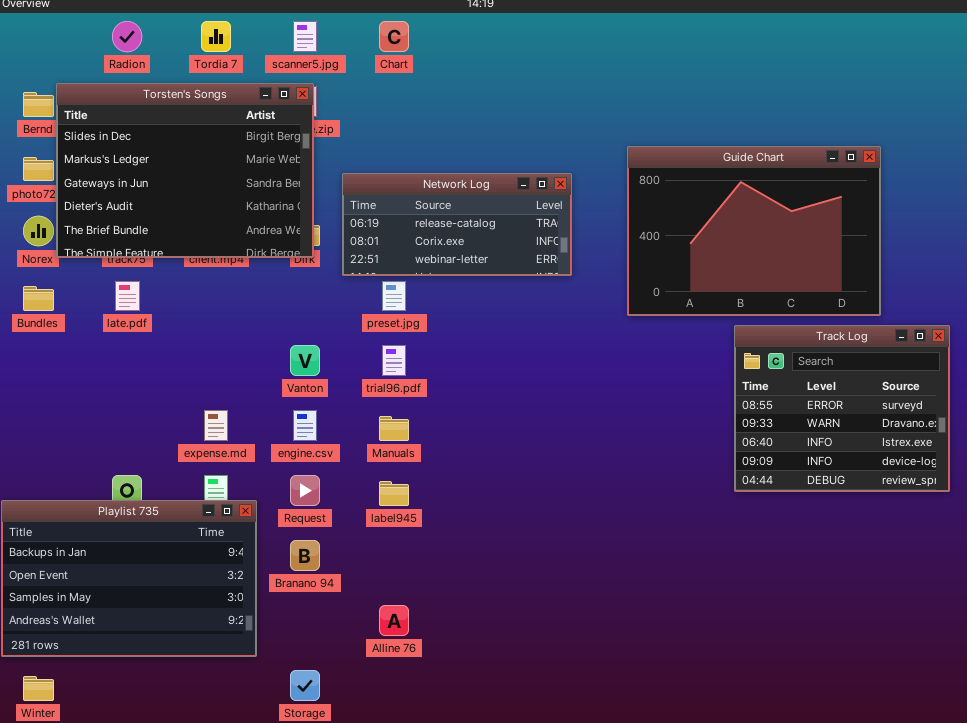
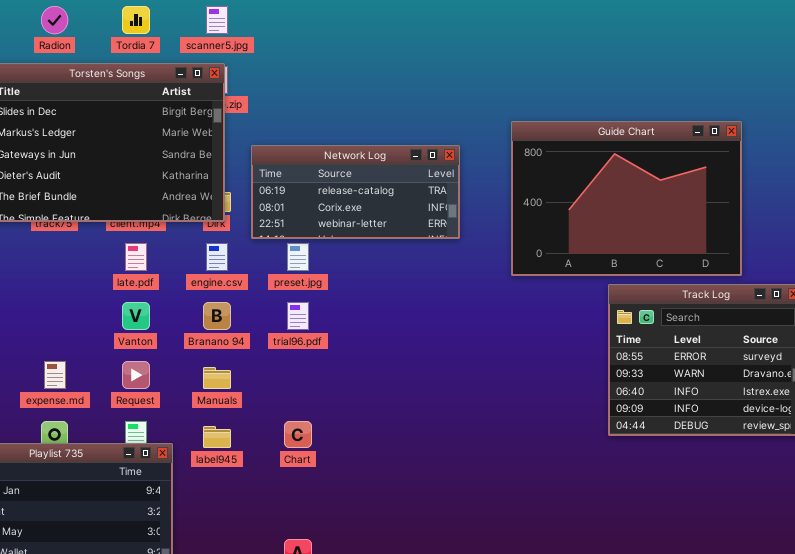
Chart: [379,21,409,52] -> [284,421,312,448], moved
late.pdf: [115,281,140,311] -> [125,243,147,271], moved
Vanton: [290,345,320,376] -> [122,302,150,330], moved
expense.md: [204,410,228,441] -> [44,361,66,389], moved
engine.csv: [293,410,317,441] -> [206,243,228,271], moved
Manuals: [379,416,409,441] -> [203,367,231,389], moved
Request: [290,475,320,506] -> [122,361,150,389], moved
label945: [379,481,409,506] -> [203,426,231,448], moved
Branano 94: [290,540,320,571] -> [203,302,231,330], moved

